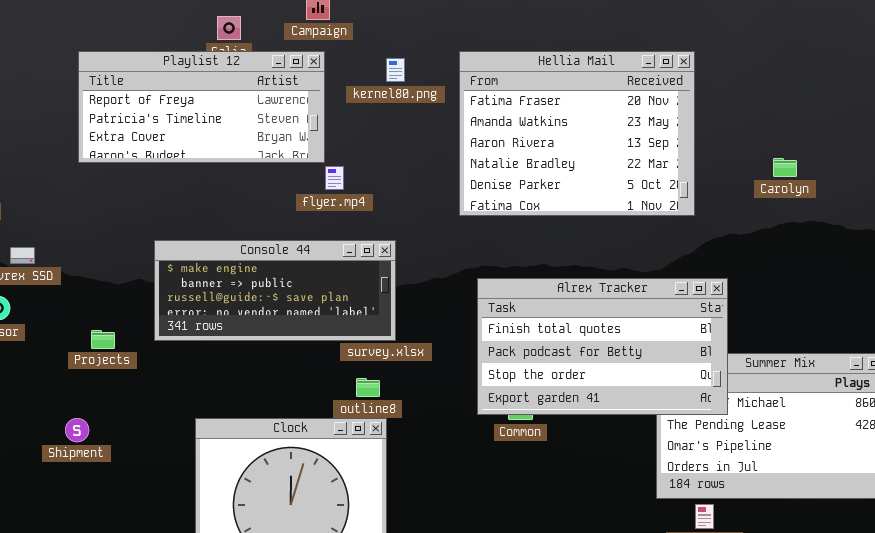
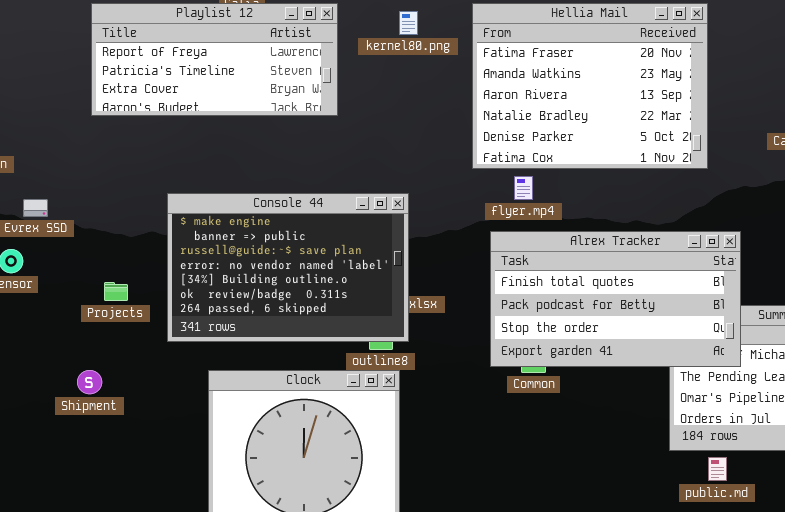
flyer.mp4: [325,166,344,190] -> [514,176,533,200], moved
Console 44: [154,240,396,341] -> [167,193,409,342], resized

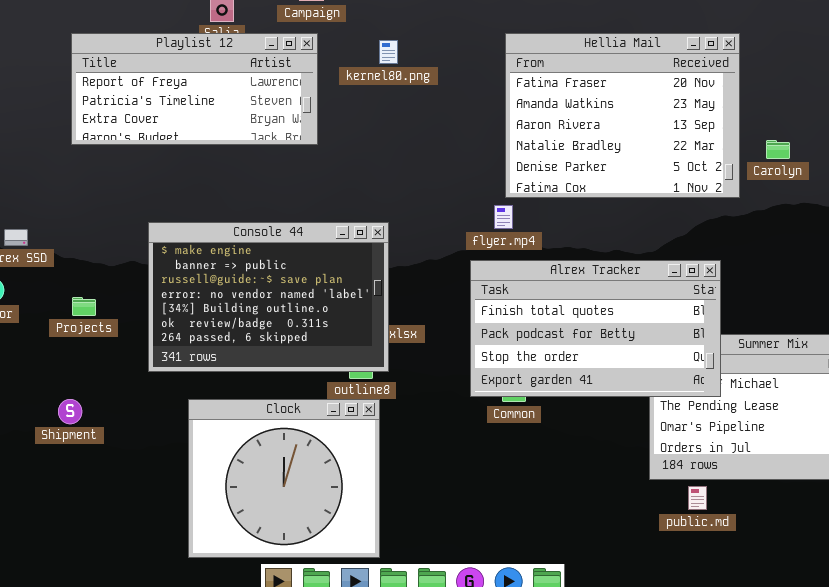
Hellia Mail: [472,3,708,169] -> [505,33,740,198], moved
Projects: [104,282,128,301] -> [72,297,96,316], moved

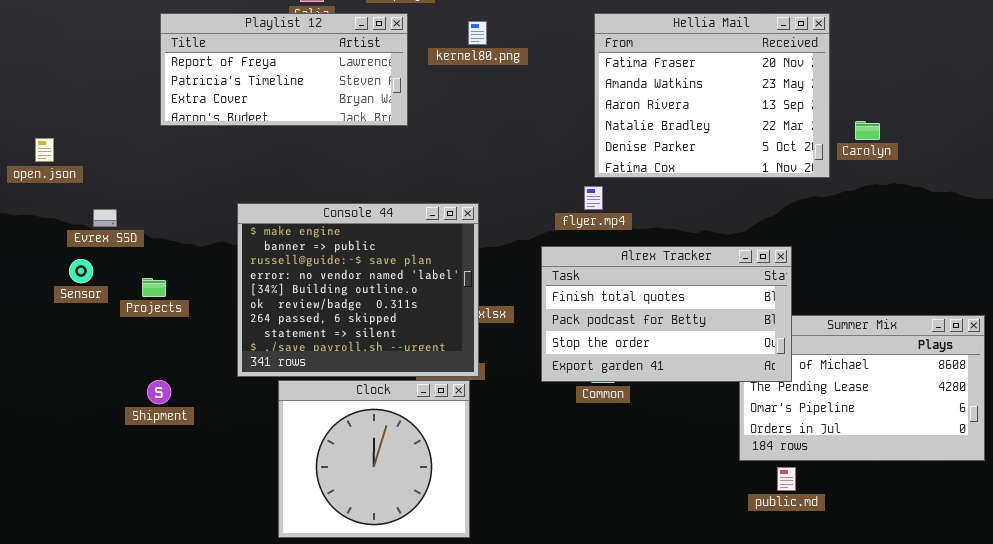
Console 44: [148,222,389,372] -> [237,203,479,377], resized
Alrex Tracker: [470,260,721,397] -> [541,246,792,382], moved
Projects: [72,297,96,316] -> [142,278,166,297], moved

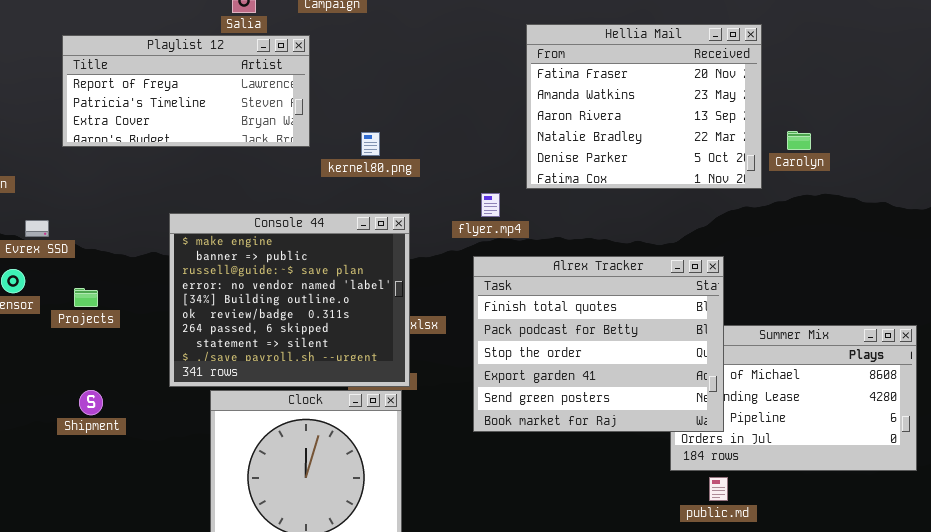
Playlist 12: [160,13,408,126] -> [62,35,310,147], moved
kernel80.png: [468,21,487,45] -> [361,132,380,156], moved
flyer.mp4: [584,186,603,210] -> [481,193,500,217], moved
Alrex Tracker: [541,246,792,382] -> [473,256,724,432], resized

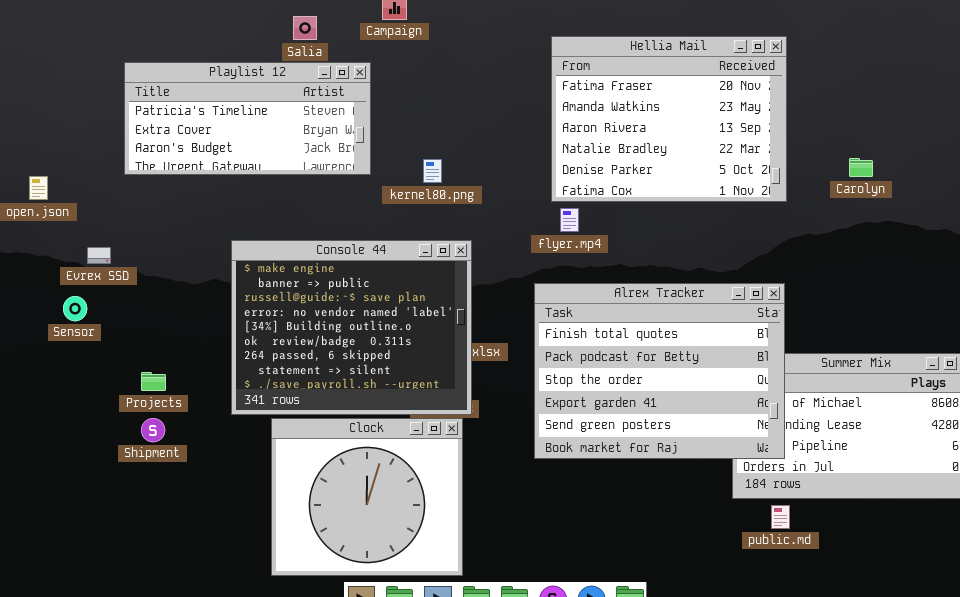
Hellia Mail: [526,24,762,189] -> [551,36,787,202], moved
Playlist 12: [62,35,310,147] -> [124,62,371,175], scrolled down 1 row
flyer.mp4: [481,193,500,217] -> [560,208,579,232], moved
Projects: [74,288,98,307] -> [141,372,166,391], moved

